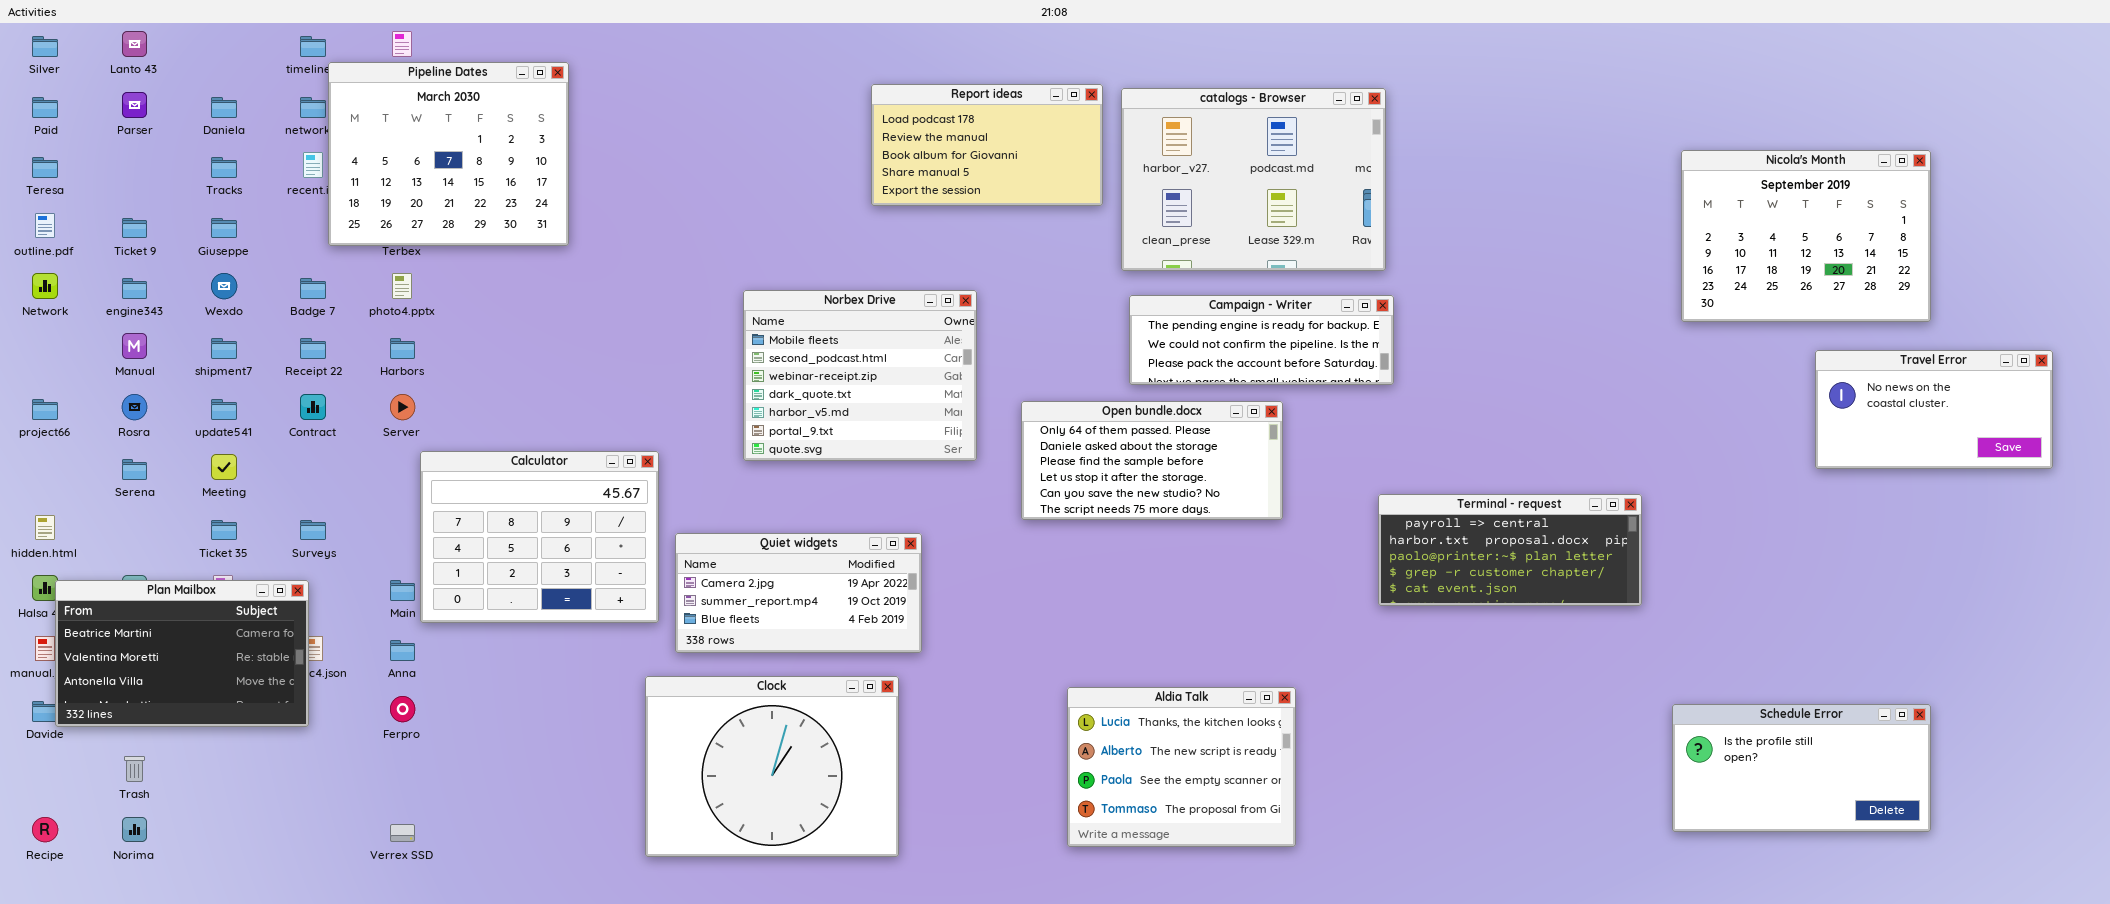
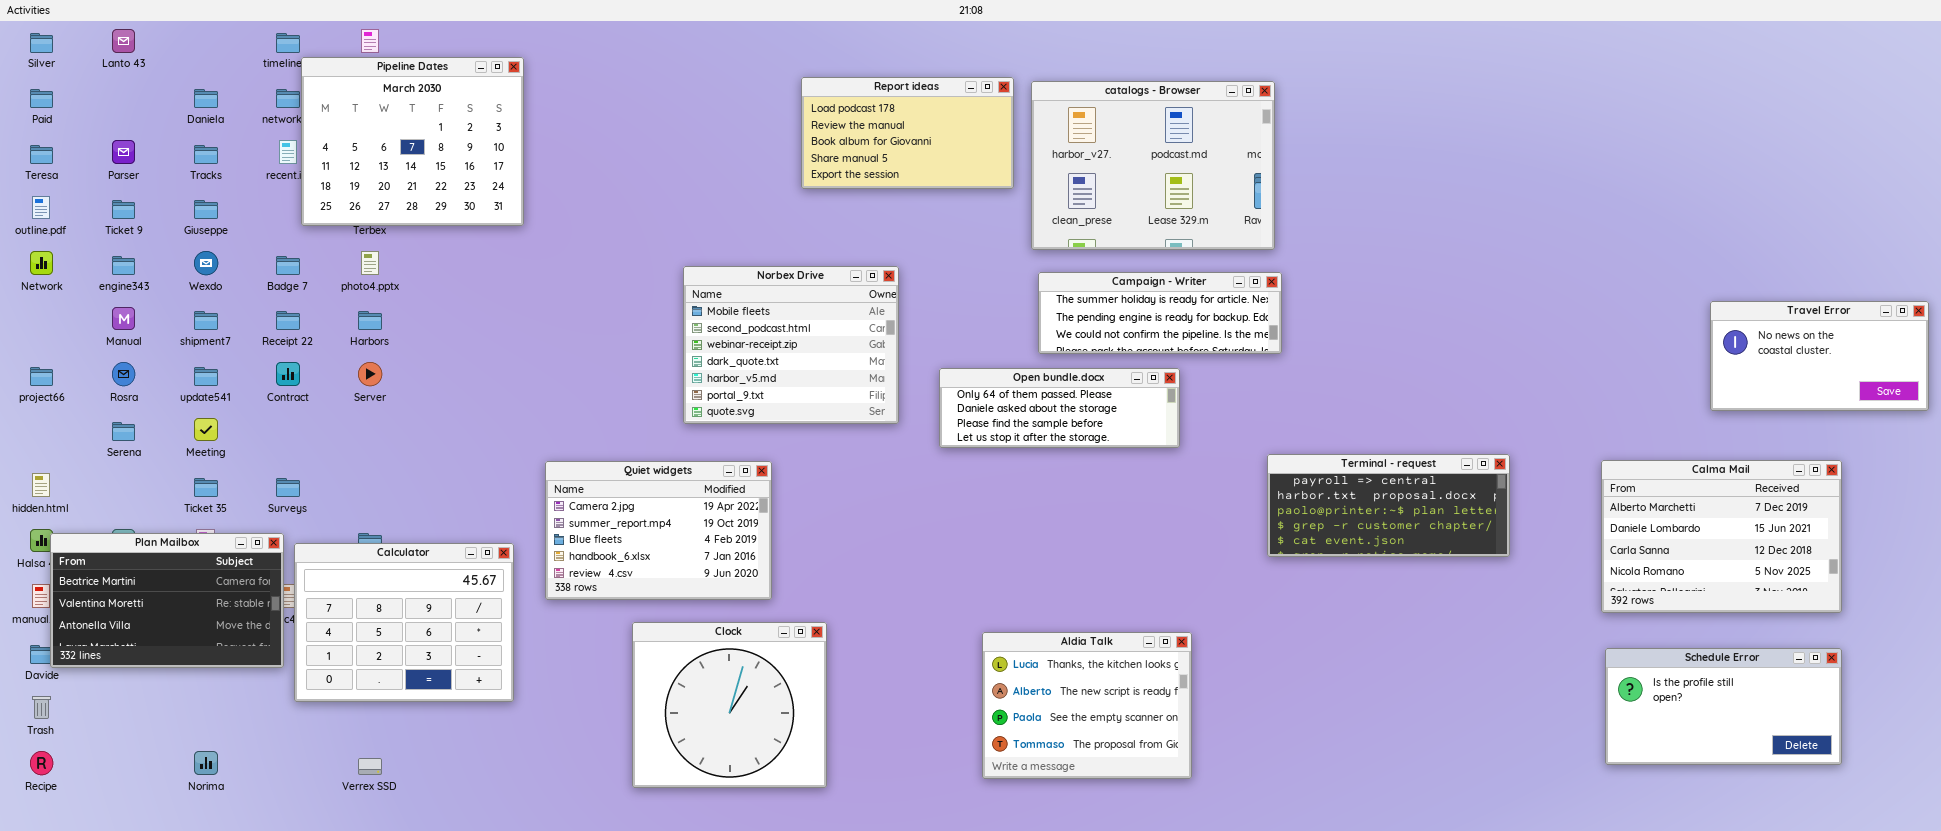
Parser: [122,92,147,118] -> [112,140,135,164], moved
Nicola's Month: [1681,150,1931,322] -> none, closed
Campaign - Writer: [1129,295,1394,385] -> [1038,272,1282,354], scrolled up 1 row
Travel Error: [1815,350,2053,469] -> [1710,301,1929,411], moved
Open bundle.docx: [1021,401,1283,520] -> [939,368,1180,448], resized
Calculator: [420,451,659,623] -> [294,543,514,702], moved
Calma Mail: none -> [1601,460,1842,613], opened
Quiet widgets: [675,533,922,653] -> [545,461,772,600], moved, resized
Clock: [645,676,899,857] -> [632,622,827,788], resized
Schedule Error: [1672,704,1931,832] -> [1605,648,1842,765], moved
Trash: [124,756,145,782] -> [32,696,51,719], moved
Norima: [122,817,147,842] -> [194,751,218,775], moved

